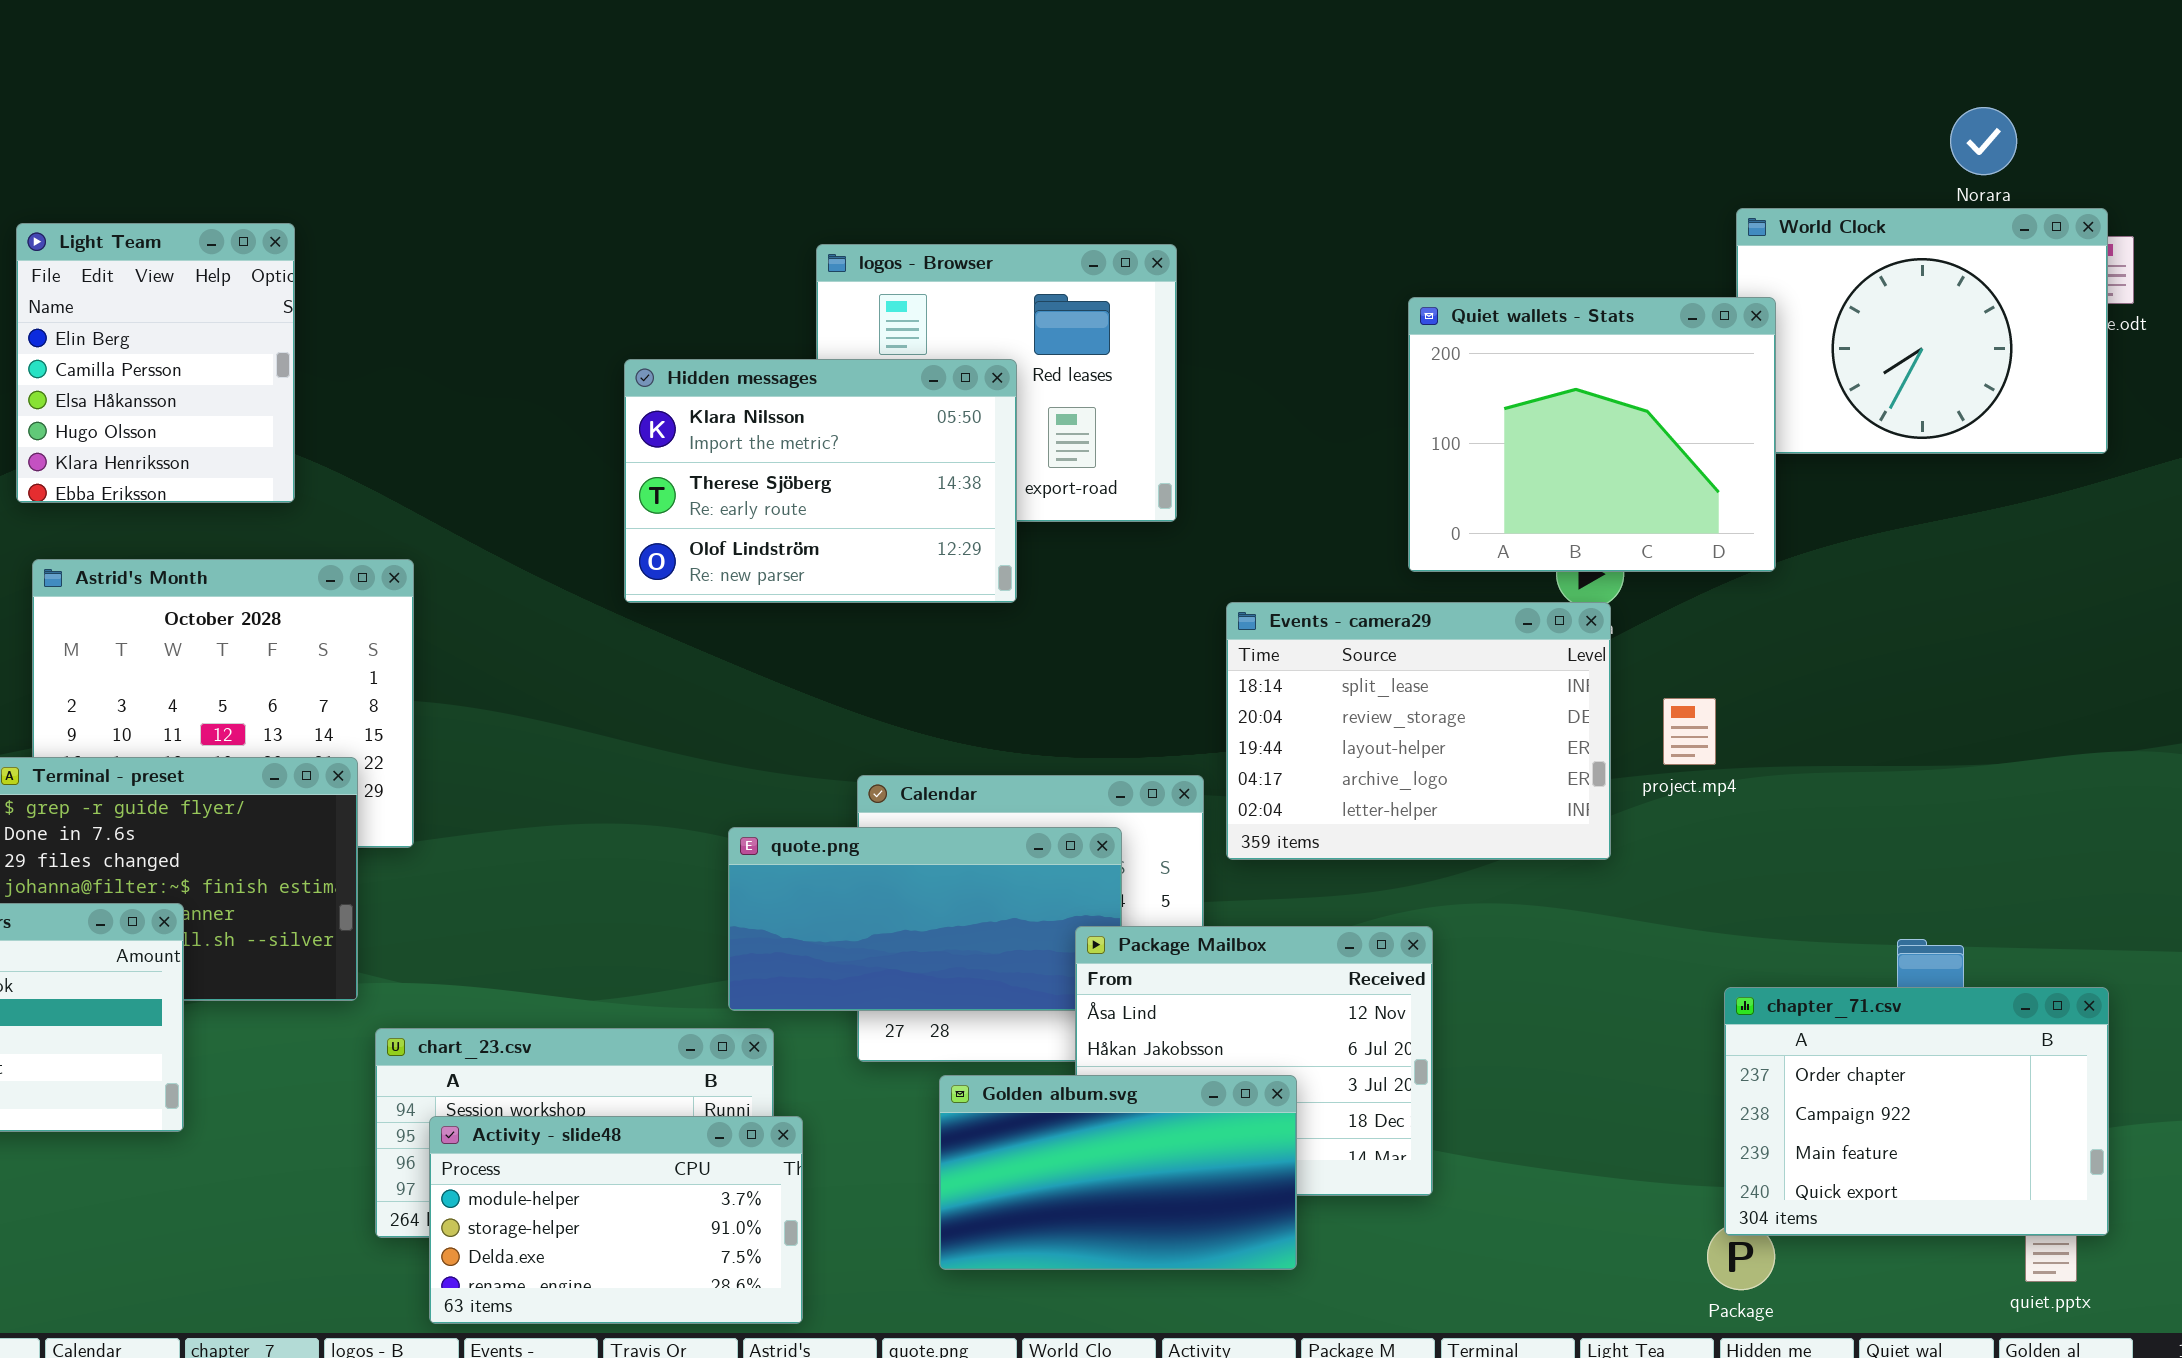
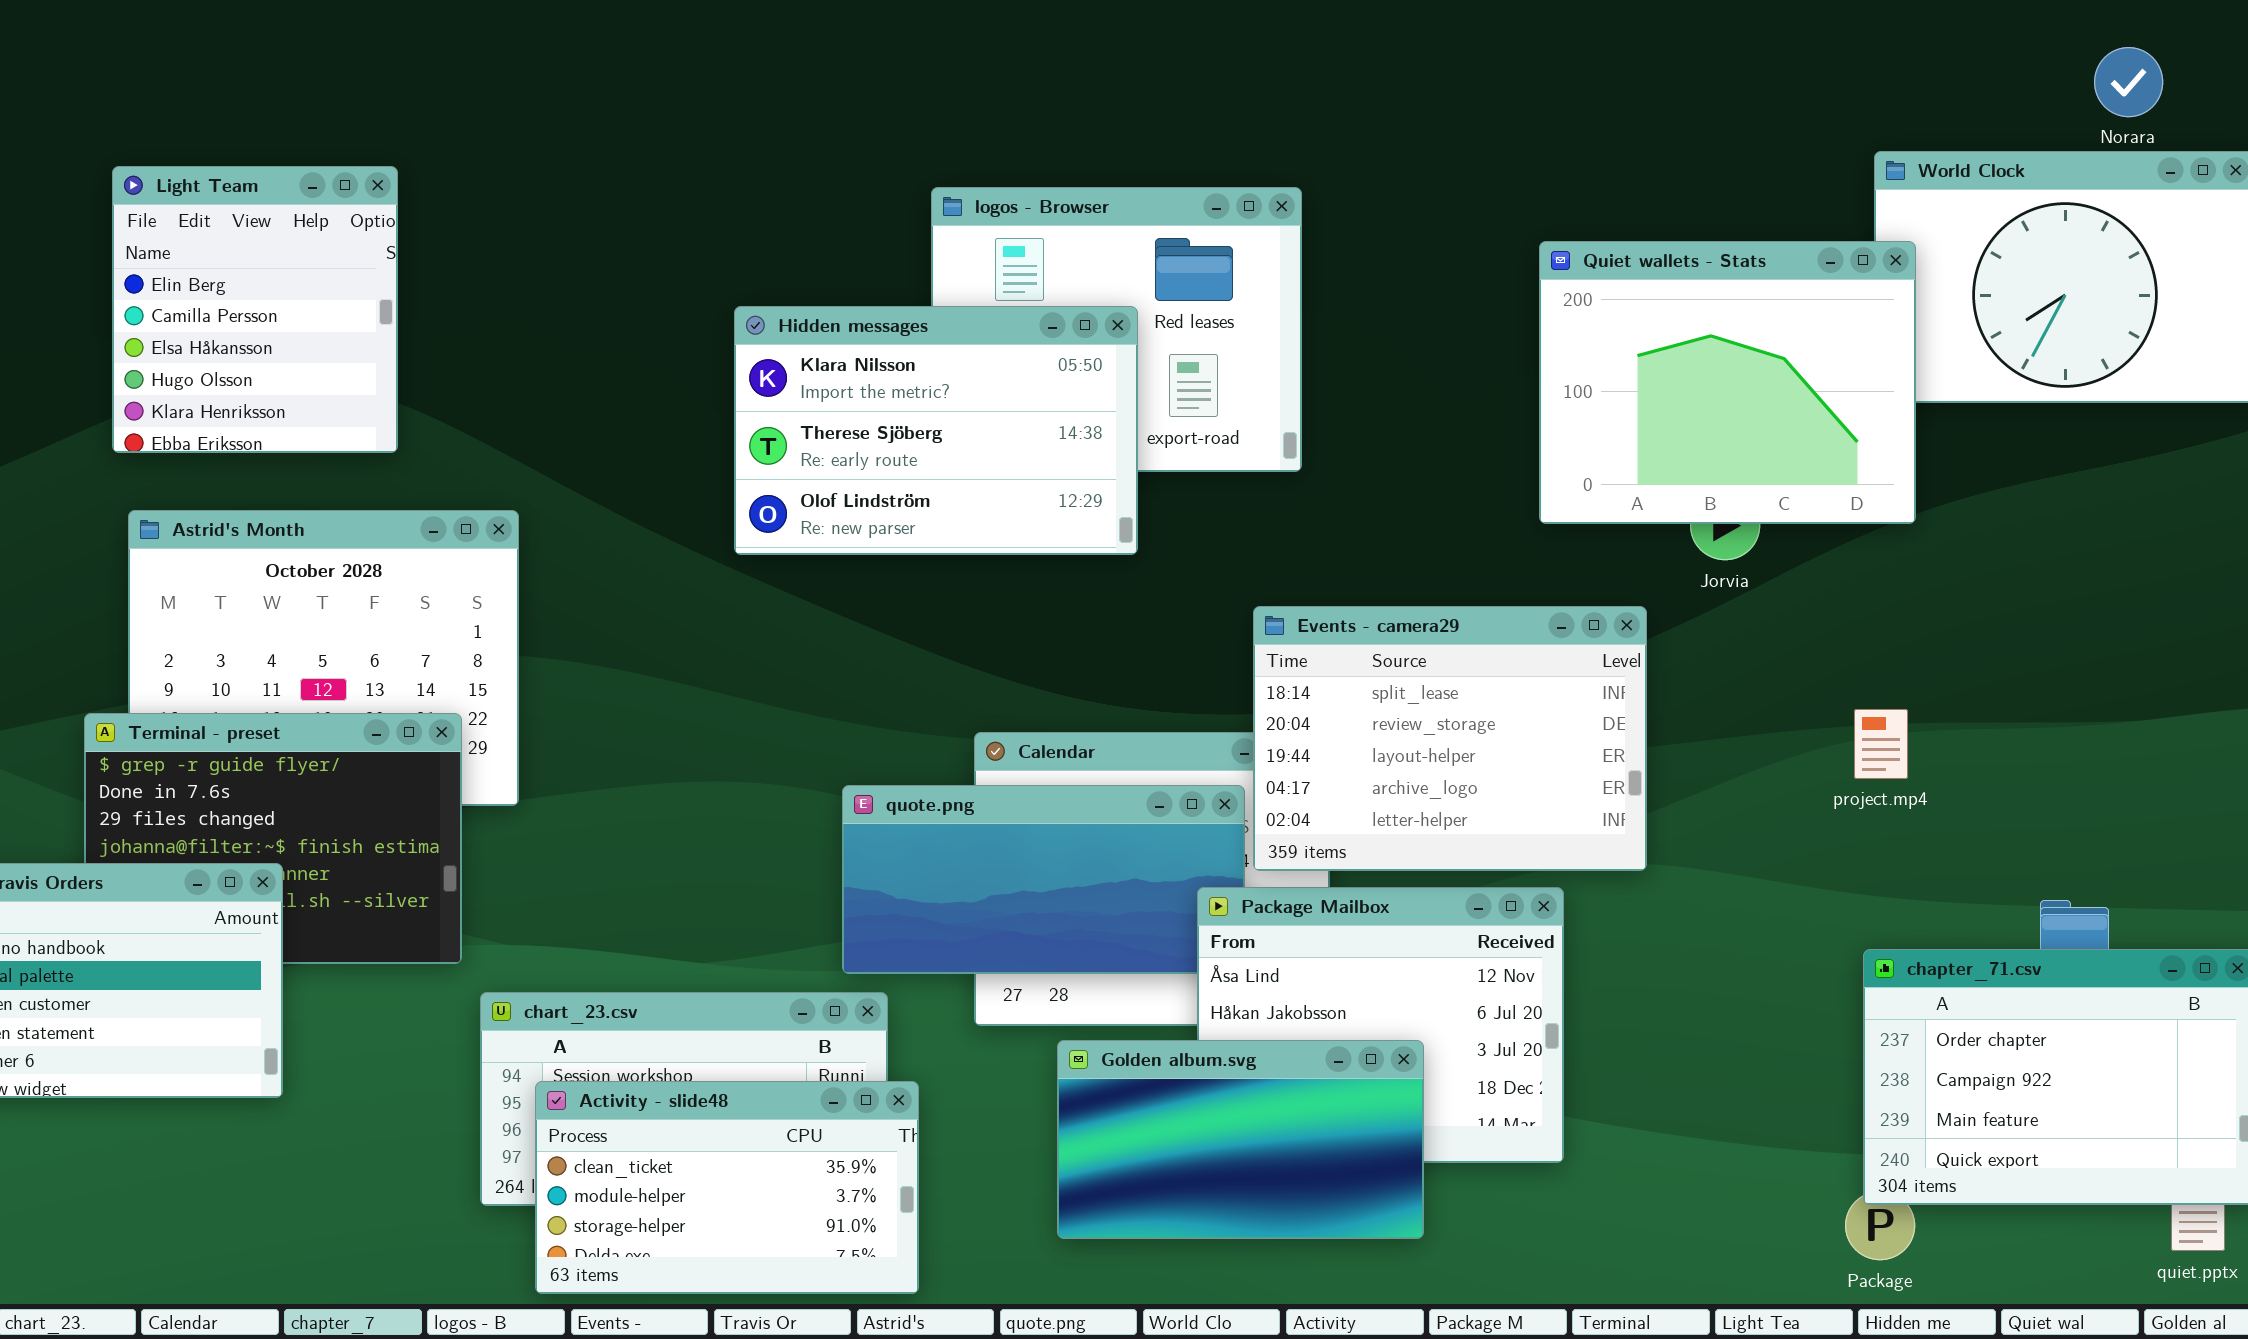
Events - camera29: [1226,602,1611,860] -> [1253,606,1647,871], moved
project.mp4: [1663,698,1716,765] -> [1854,709,1908,779], moved
Activity - slide48: [429,1116,803,1324] -> [535,1081,919,1294], scrolled up 1 row

